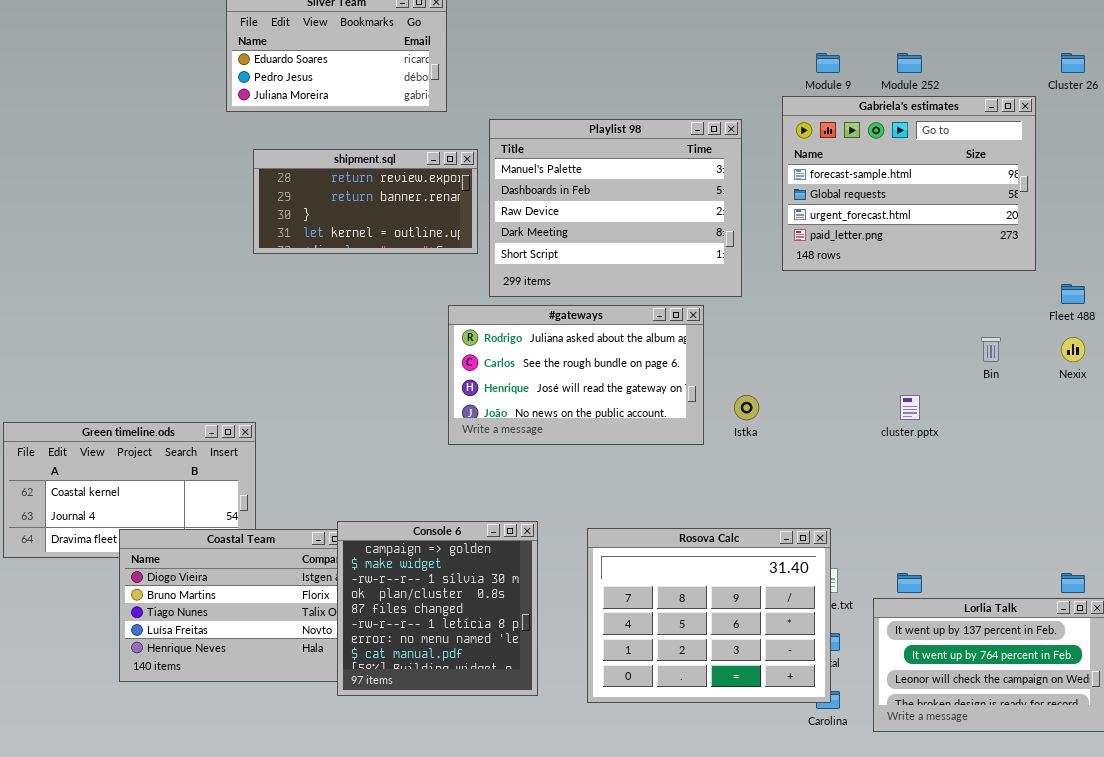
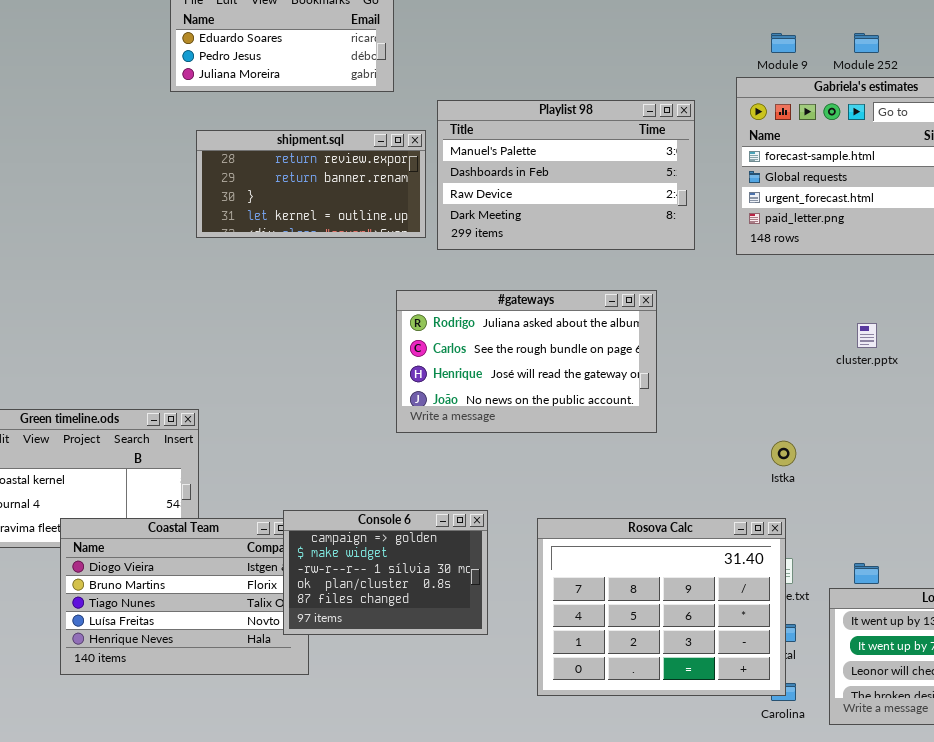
Playlist 98: [489,119,742,297] -> [437,100,695,250], resized
Istka: [734,395,759,420] -> [771,441,796,466], moved
cluster.pptx: [900,395,920,420] -> [857,323,877,348], moved
Console 6: [337,521,538,696] -> [283,510,488,635], resized

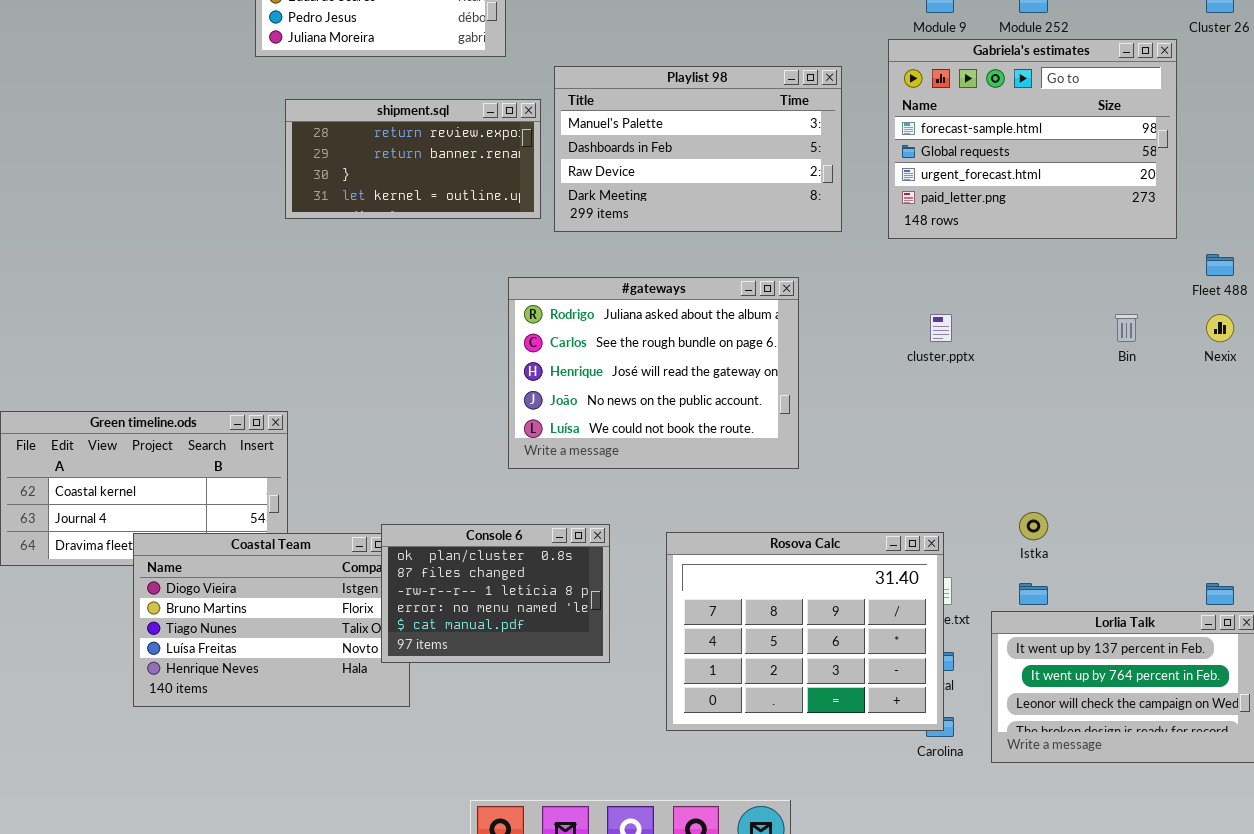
#gateways: [396,290,657,433] -> [508,277,799,469], resized
cluster.pptx: [857,323,877,348] -> [930,314,952,342], moved
Istka: [771,441,796,466] -> [1019,512,1048,540], moved
Console 6: [283,510,488,635] -> [381,524,610,663], scrolled down 3 rows

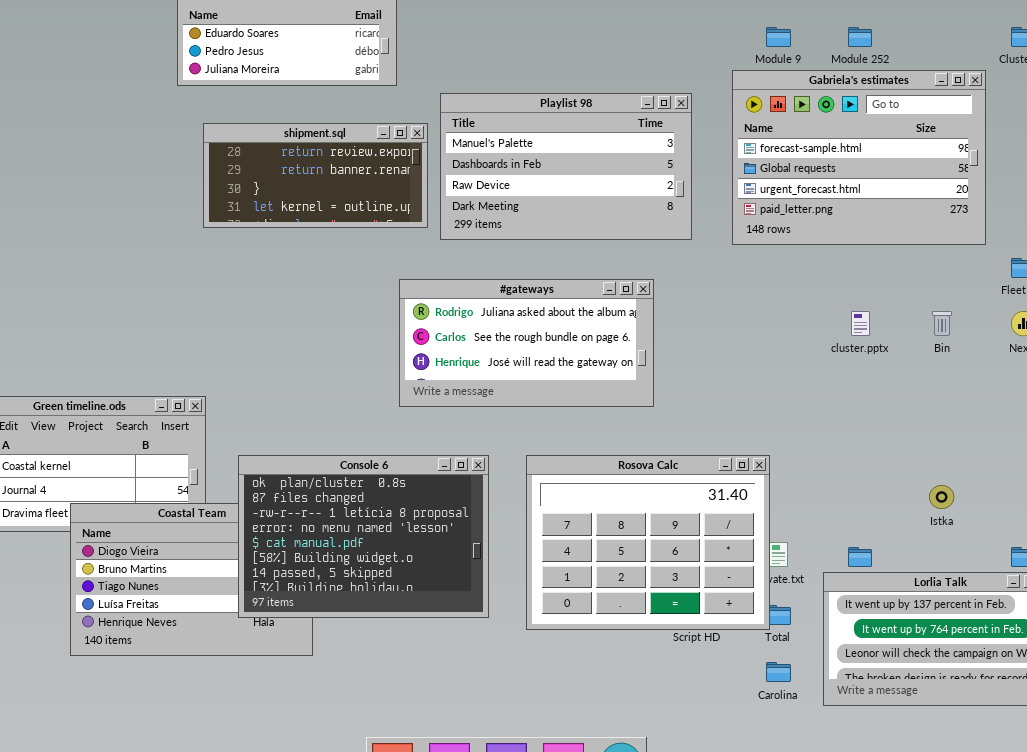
#gateways: [508,277,799,469] -> [399,279,654,407], resized
cluster.pptx: [930,314,952,342] -> [851,311,870,336], moved
Istka: [1019,512,1048,540] -> [929,485,954,509], moved
Console 6: [381,524,610,663] -> [238,455,489,618], resized
Rosova Calc: [666,532,944,731] -> [526,455,770,630], moved

